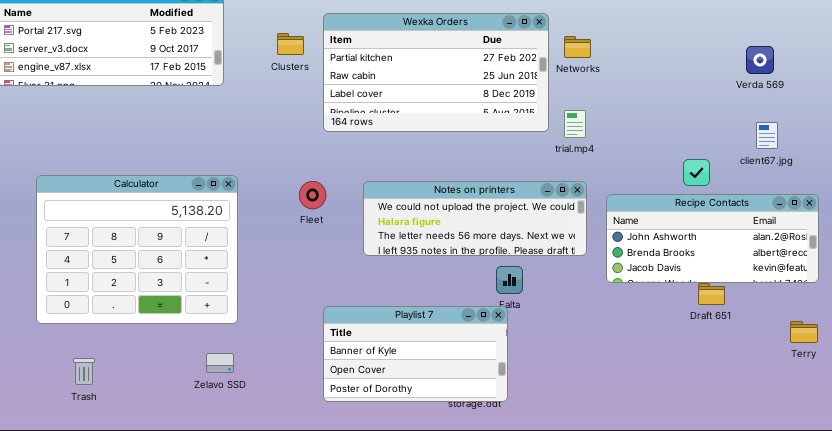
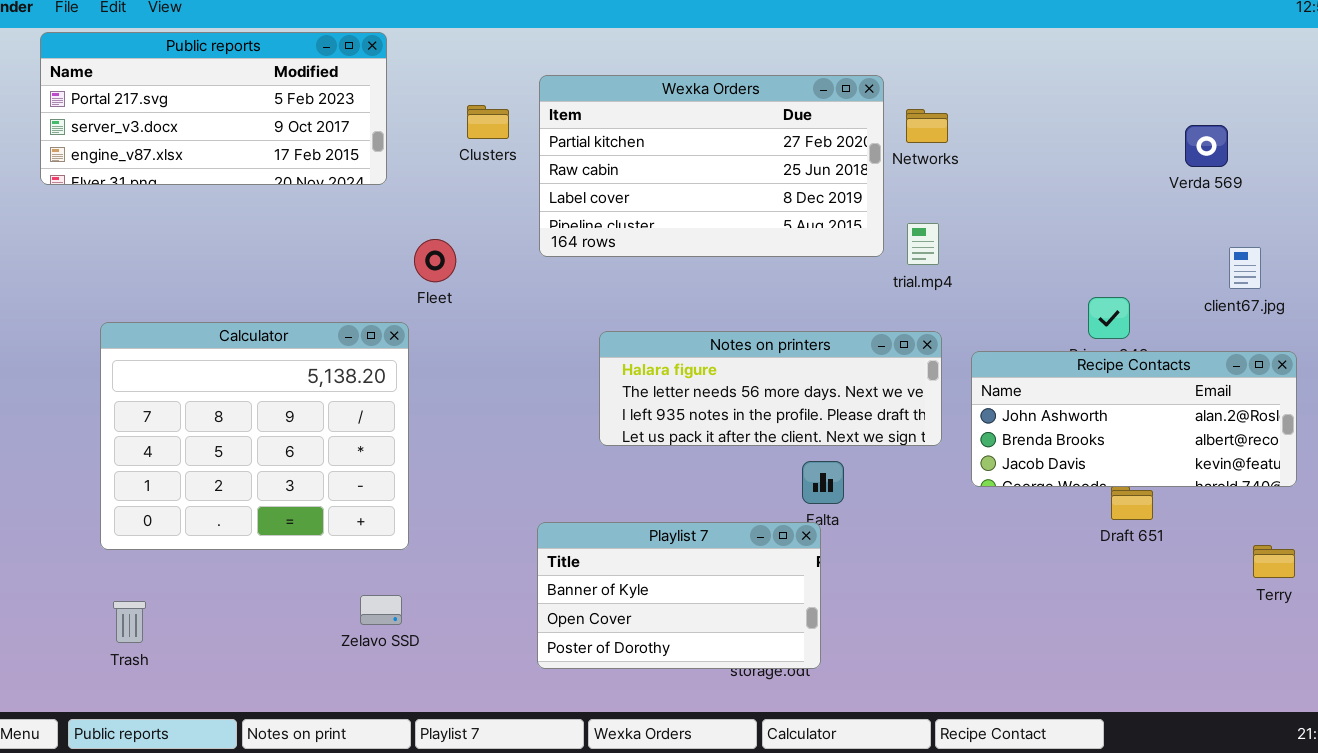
client67.jpg: [756,122,778,149] -> [1229,247,1261,289], moved
Fleet: [299,181,326,209] -> [414,239,456,282], moved
Notes on printers: [363,181,587,256] -> [599,331,942,446], scrolled down 1 row
Trash: [73,358,95,385] -> [113,601,146,643], moved

